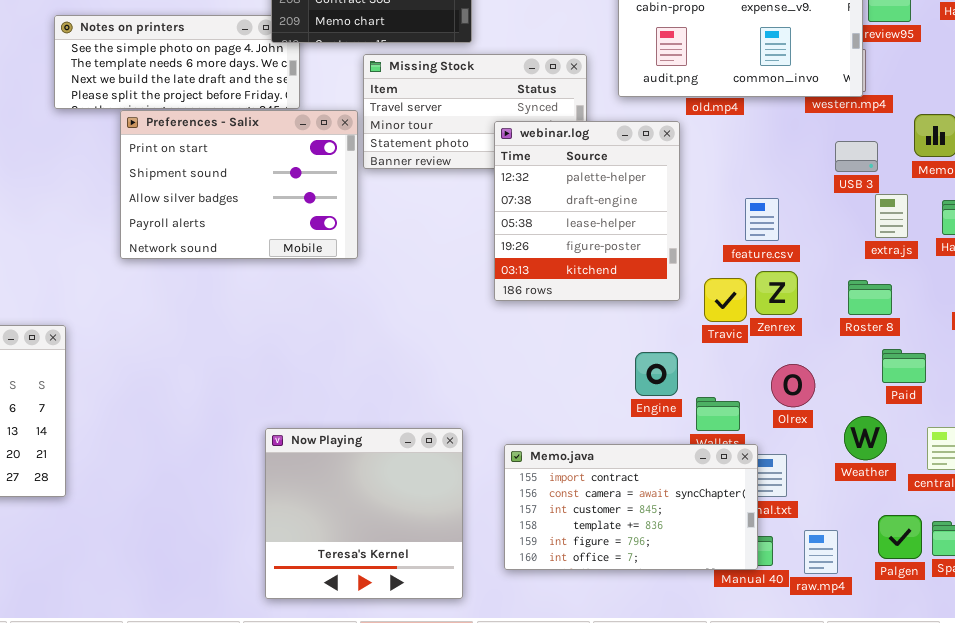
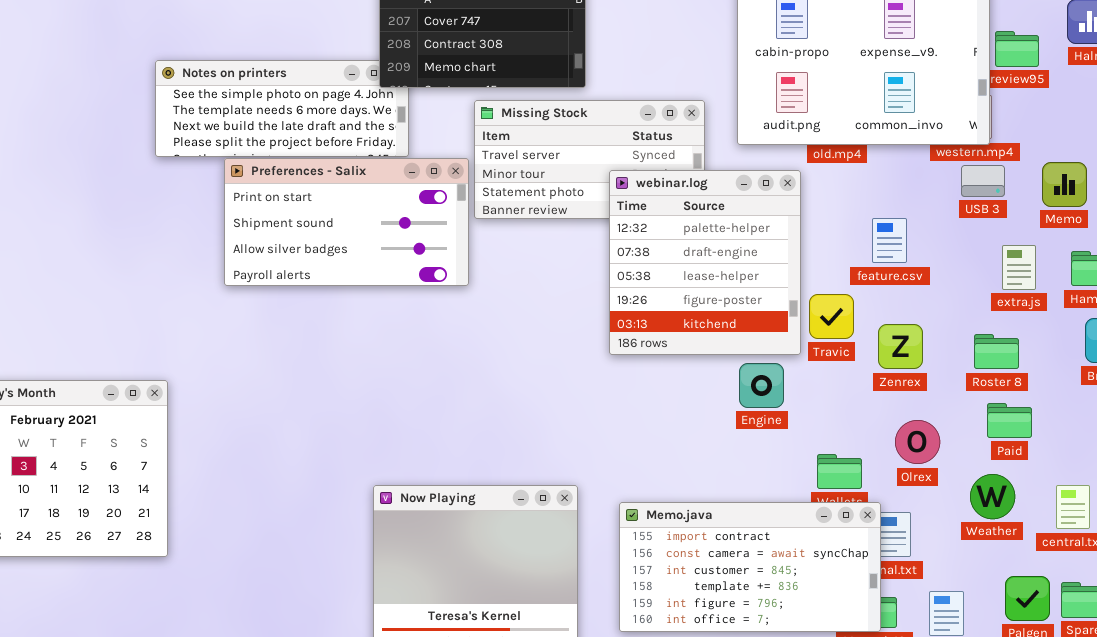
Preferences - Salix: [120,110,358,259] -> [224,158,469,286], resized
USB 3: [835,141,878,172] -> [961,165,1005,197], moved
feature.csv: [745,198,779,241] -> [872,218,907,263], moved
Travic: [704,278,747,322] -> [809,294,854,339], moved
Paid: [882,349,926,383] -> [987,403,1032,438], moved
Engine: [635,352,678,396] -> [739,363,784,408], moved

